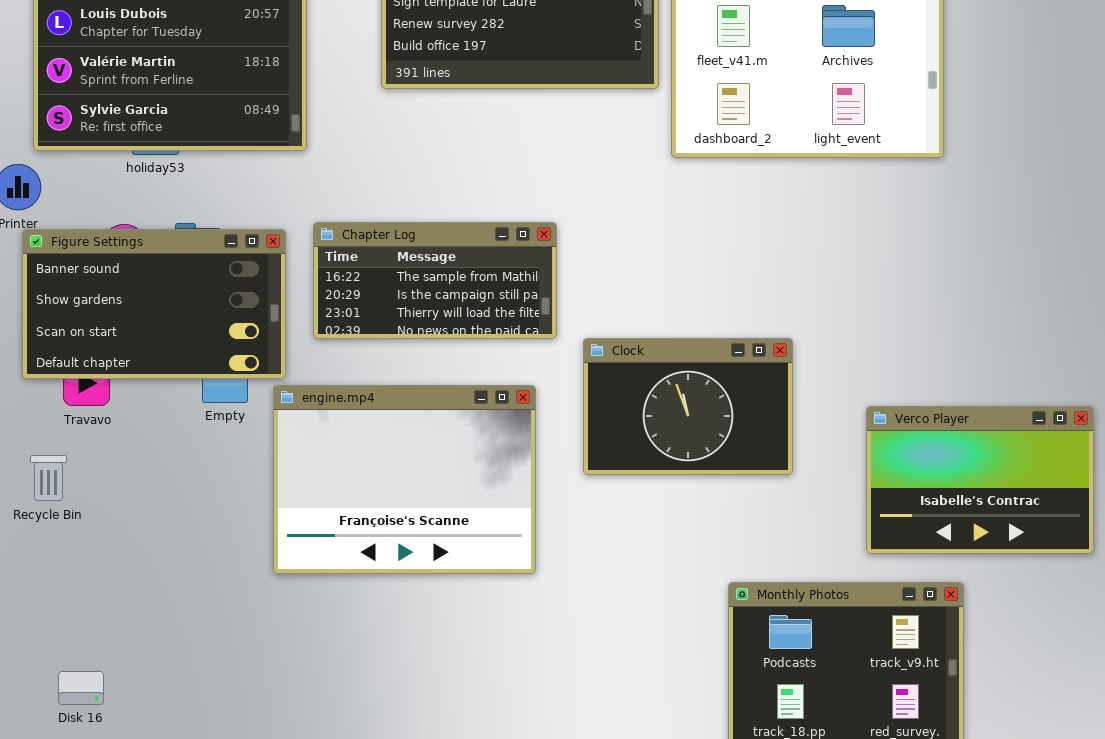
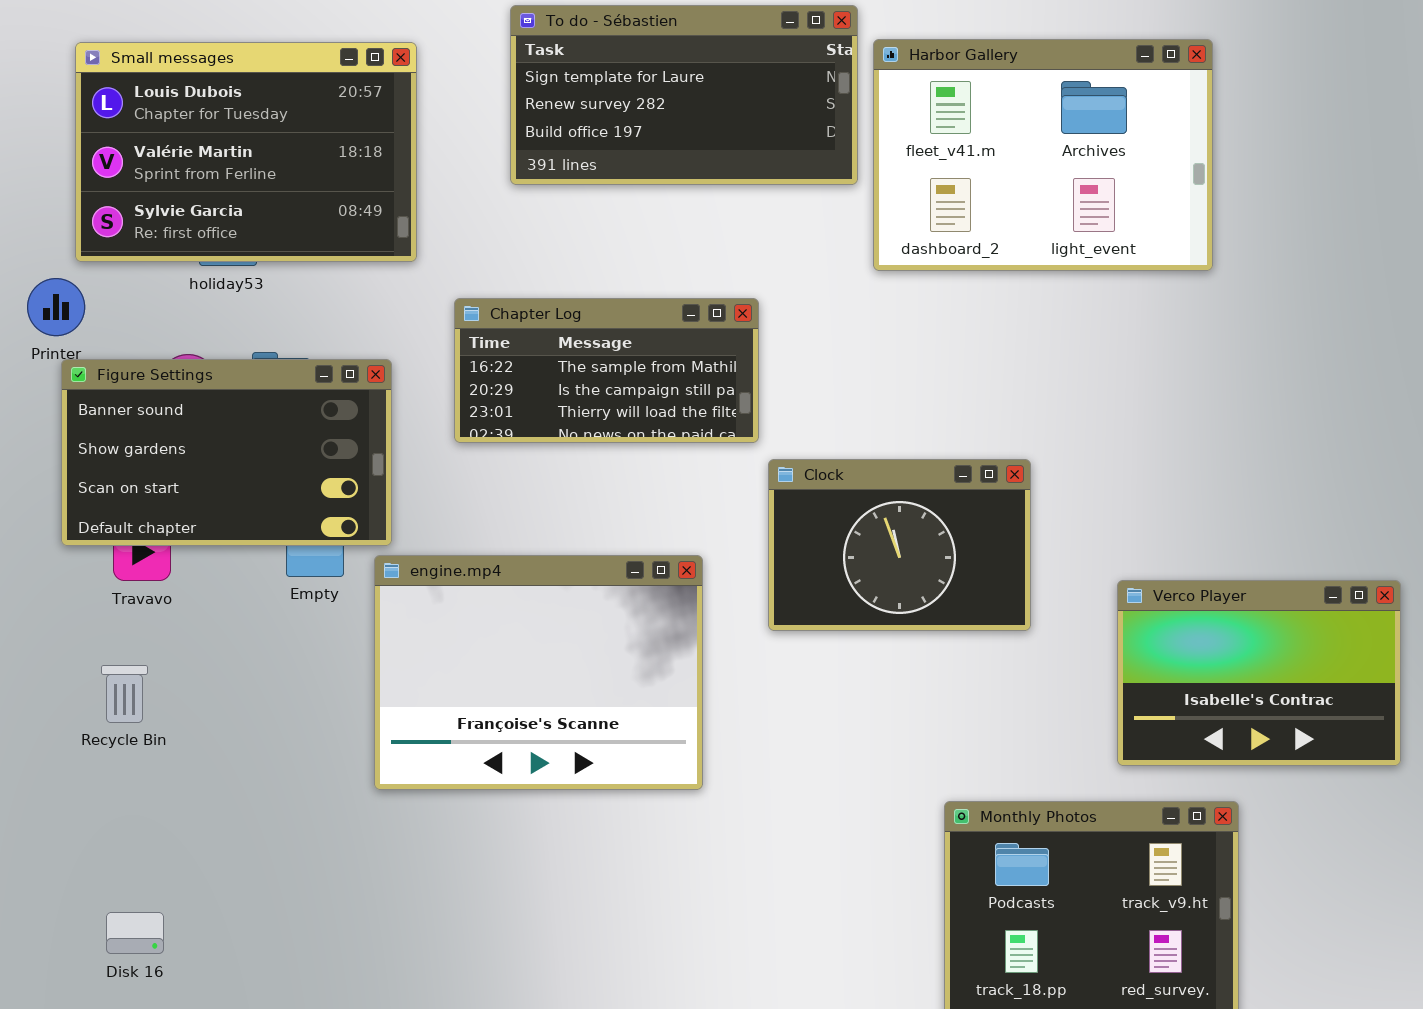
Chapter Log: [313,222,557,339] -> [454,298,759,443], moved
Clock: [583,338,793,475] -> [768,459,1031,631], moved
Recycle Bin: [30,455,67,501] -> [101,665,148,723], moved

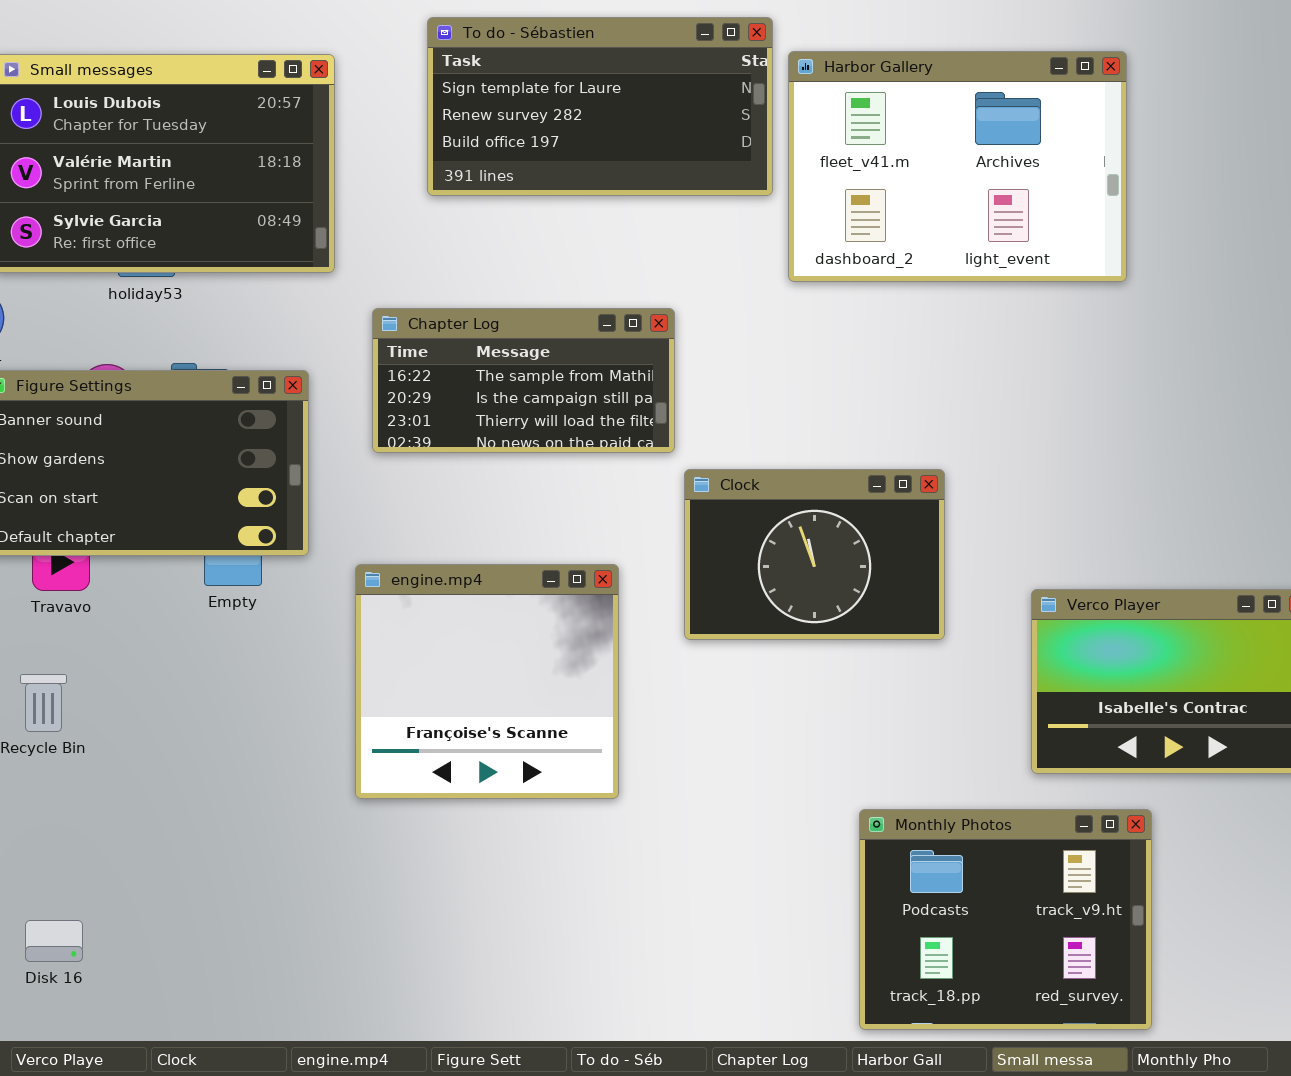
engine.mp4: [374,555,703,790] -> [355,564,619,799], resized

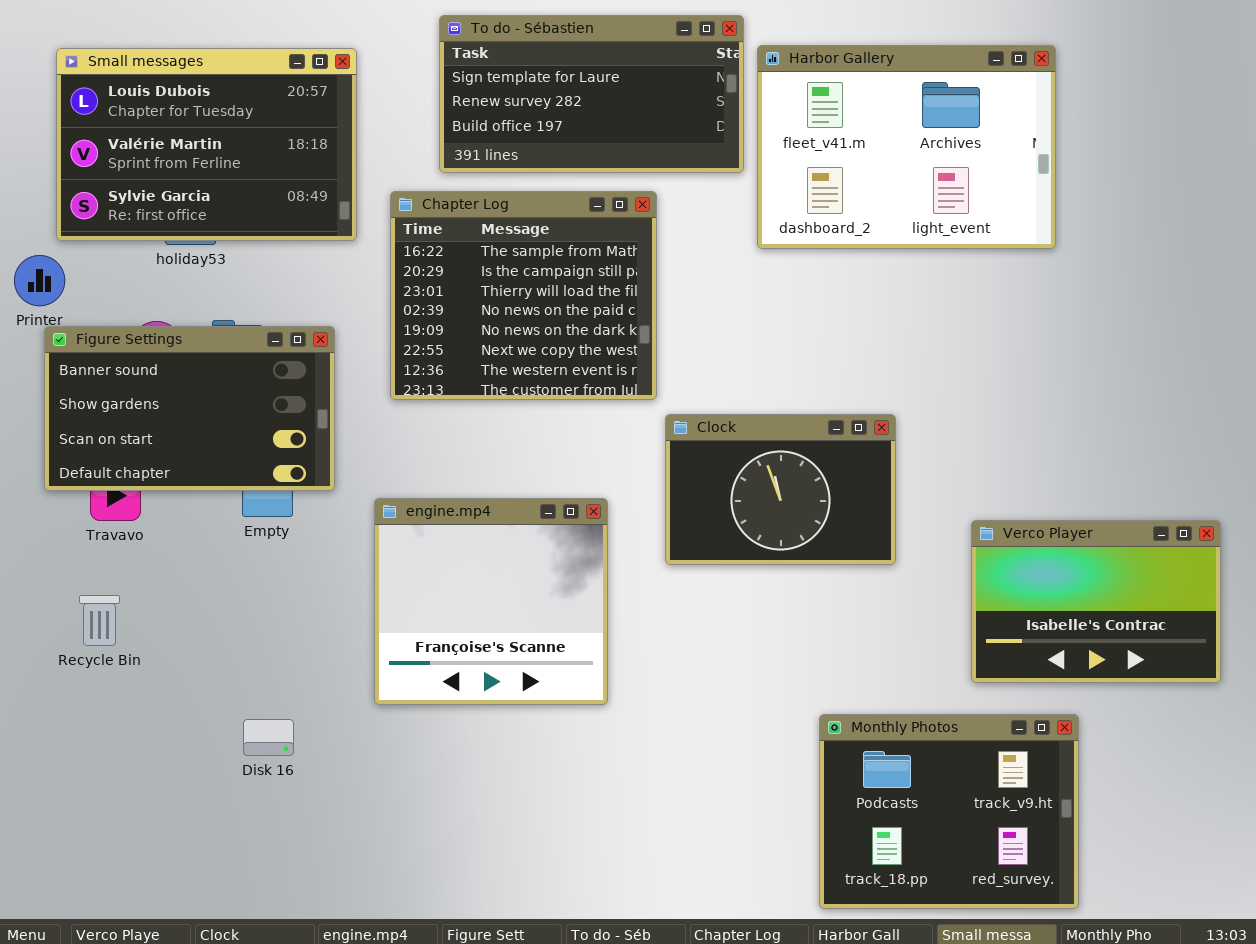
Chapter Log: [372,308,675,453] -> [390,191,657,400], resized
Disk 16: [25,920,83,962] -> [243,719,294,756], moved

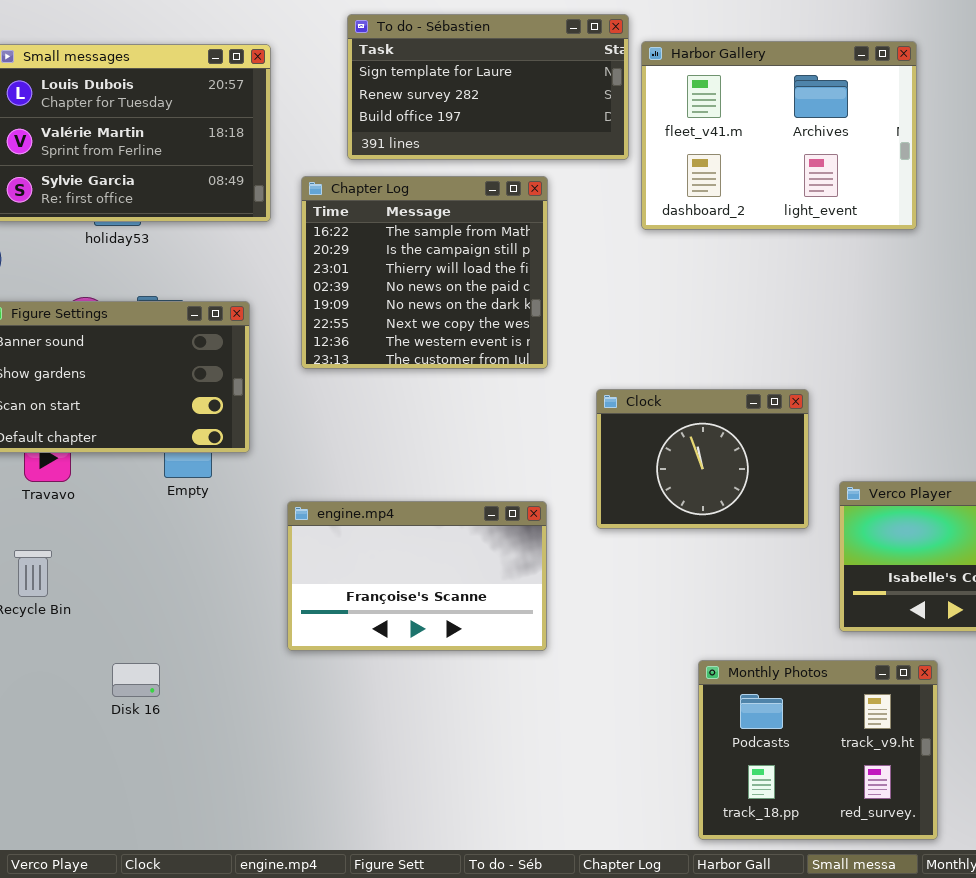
Clock: [665,414,896,565] -> [596,389,809,529], moved
engine.mp4: [374,498,608,705] -> [287,501,547,651], resized
Disk 16: [243,719,294,756] -> [112,663,160,697], moved

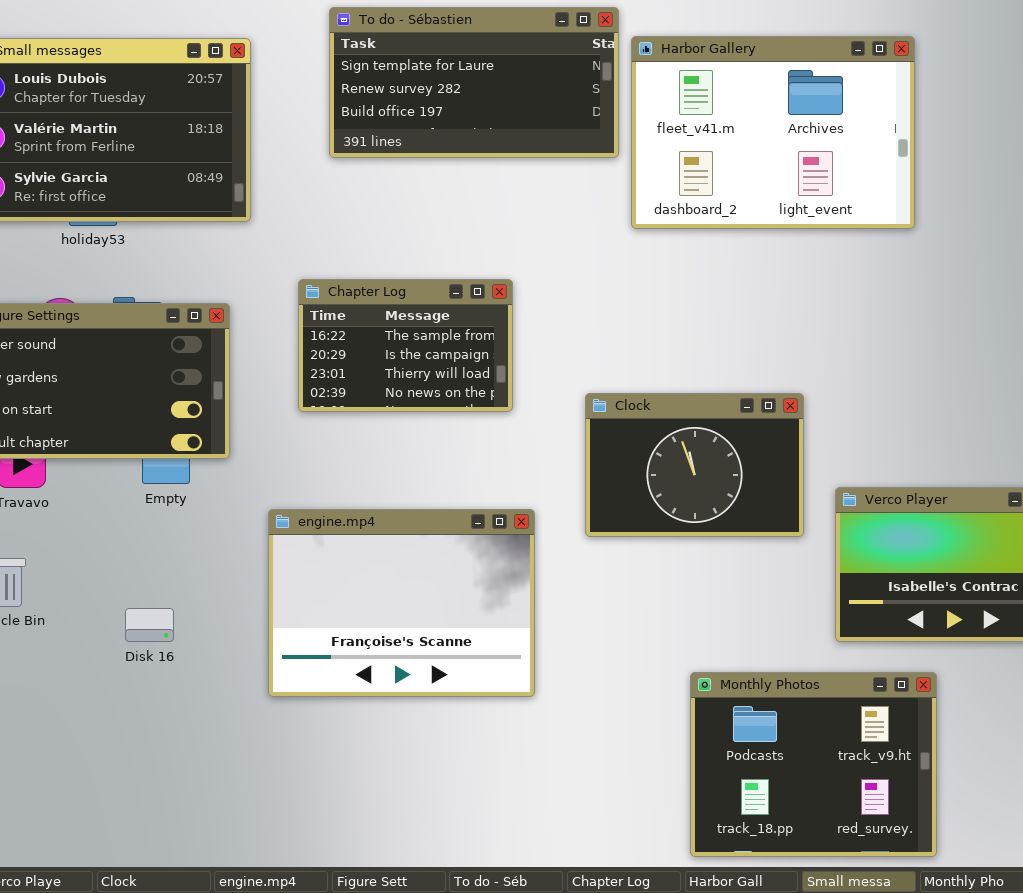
Chapter Log: [301,176,548,369] -> [298,279,513,412], moved, resized
engine.mp4: [287,501,547,651] -> [268,509,535,697], resized
Disk 16: [112,663,160,697] -> [125,608,174,642], moved

